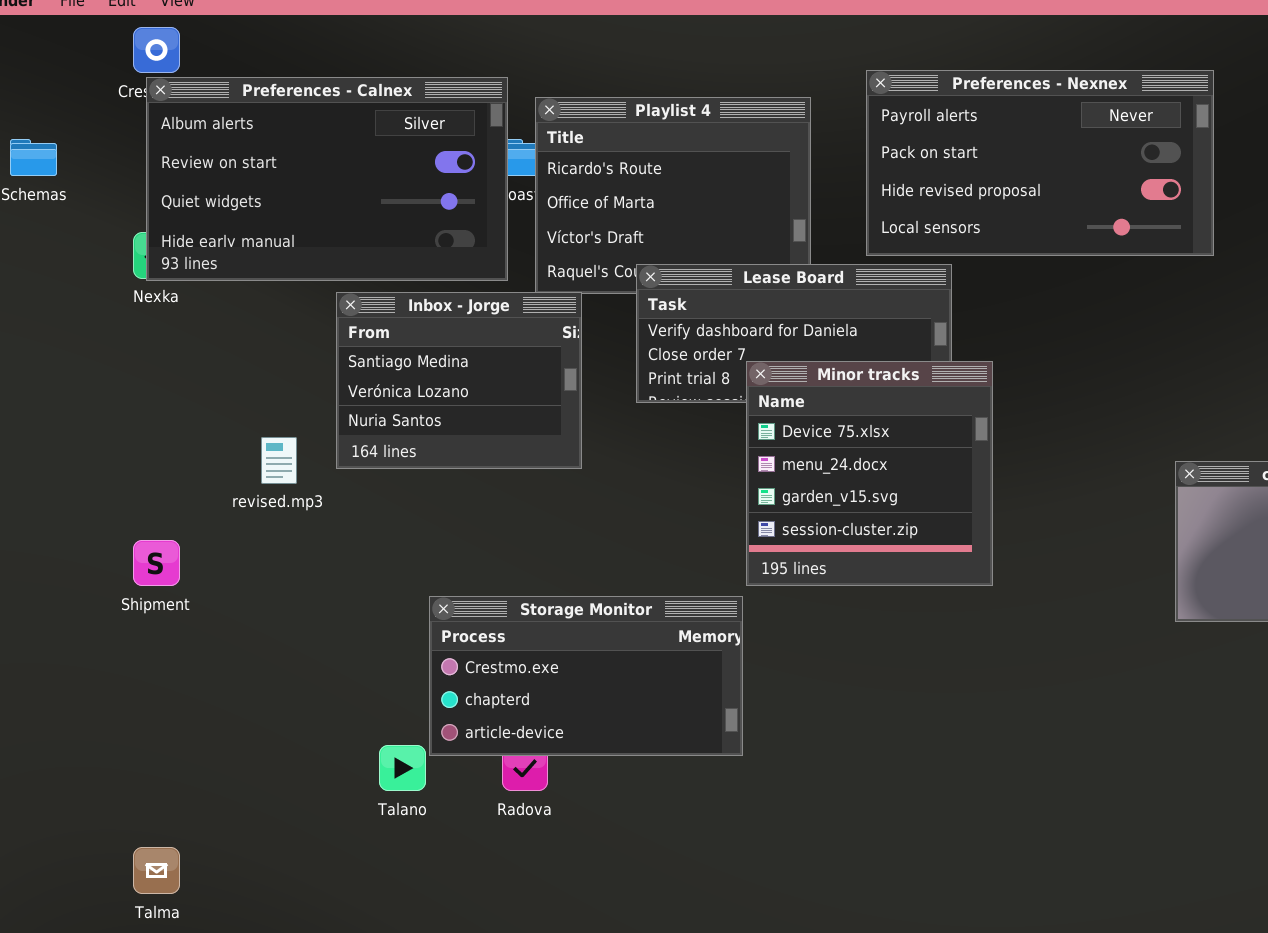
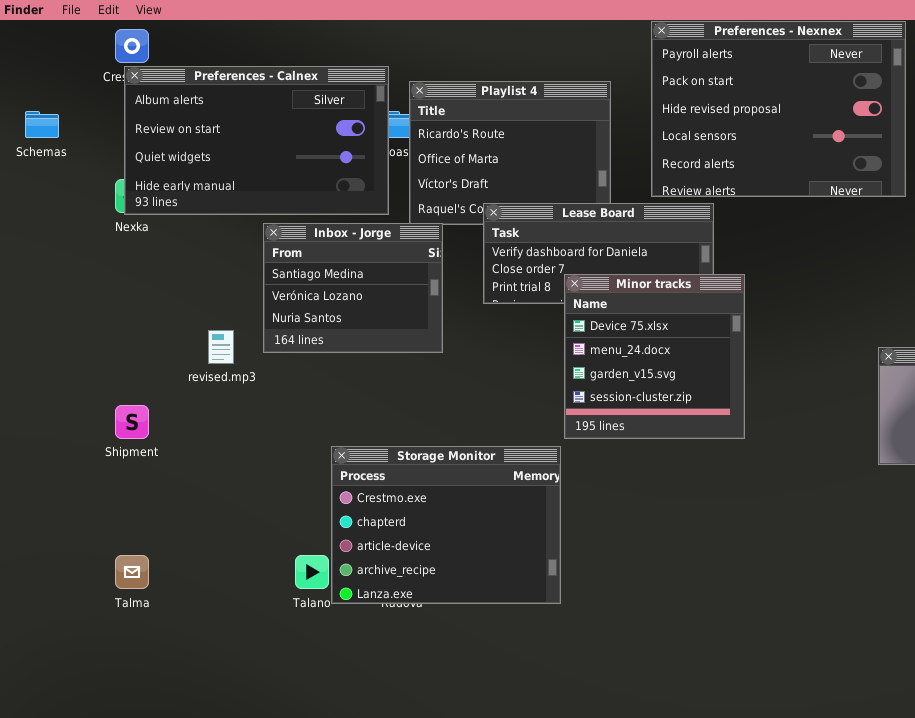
Preferences - Nexnex: [866,70,1214,256] -> [651,21,906,197], resized
Storage Monitor: [429,596,743,756] -> [331,446,561,604], resized
Talma: [133,847,180,894] -> [115,555,149,589], moved

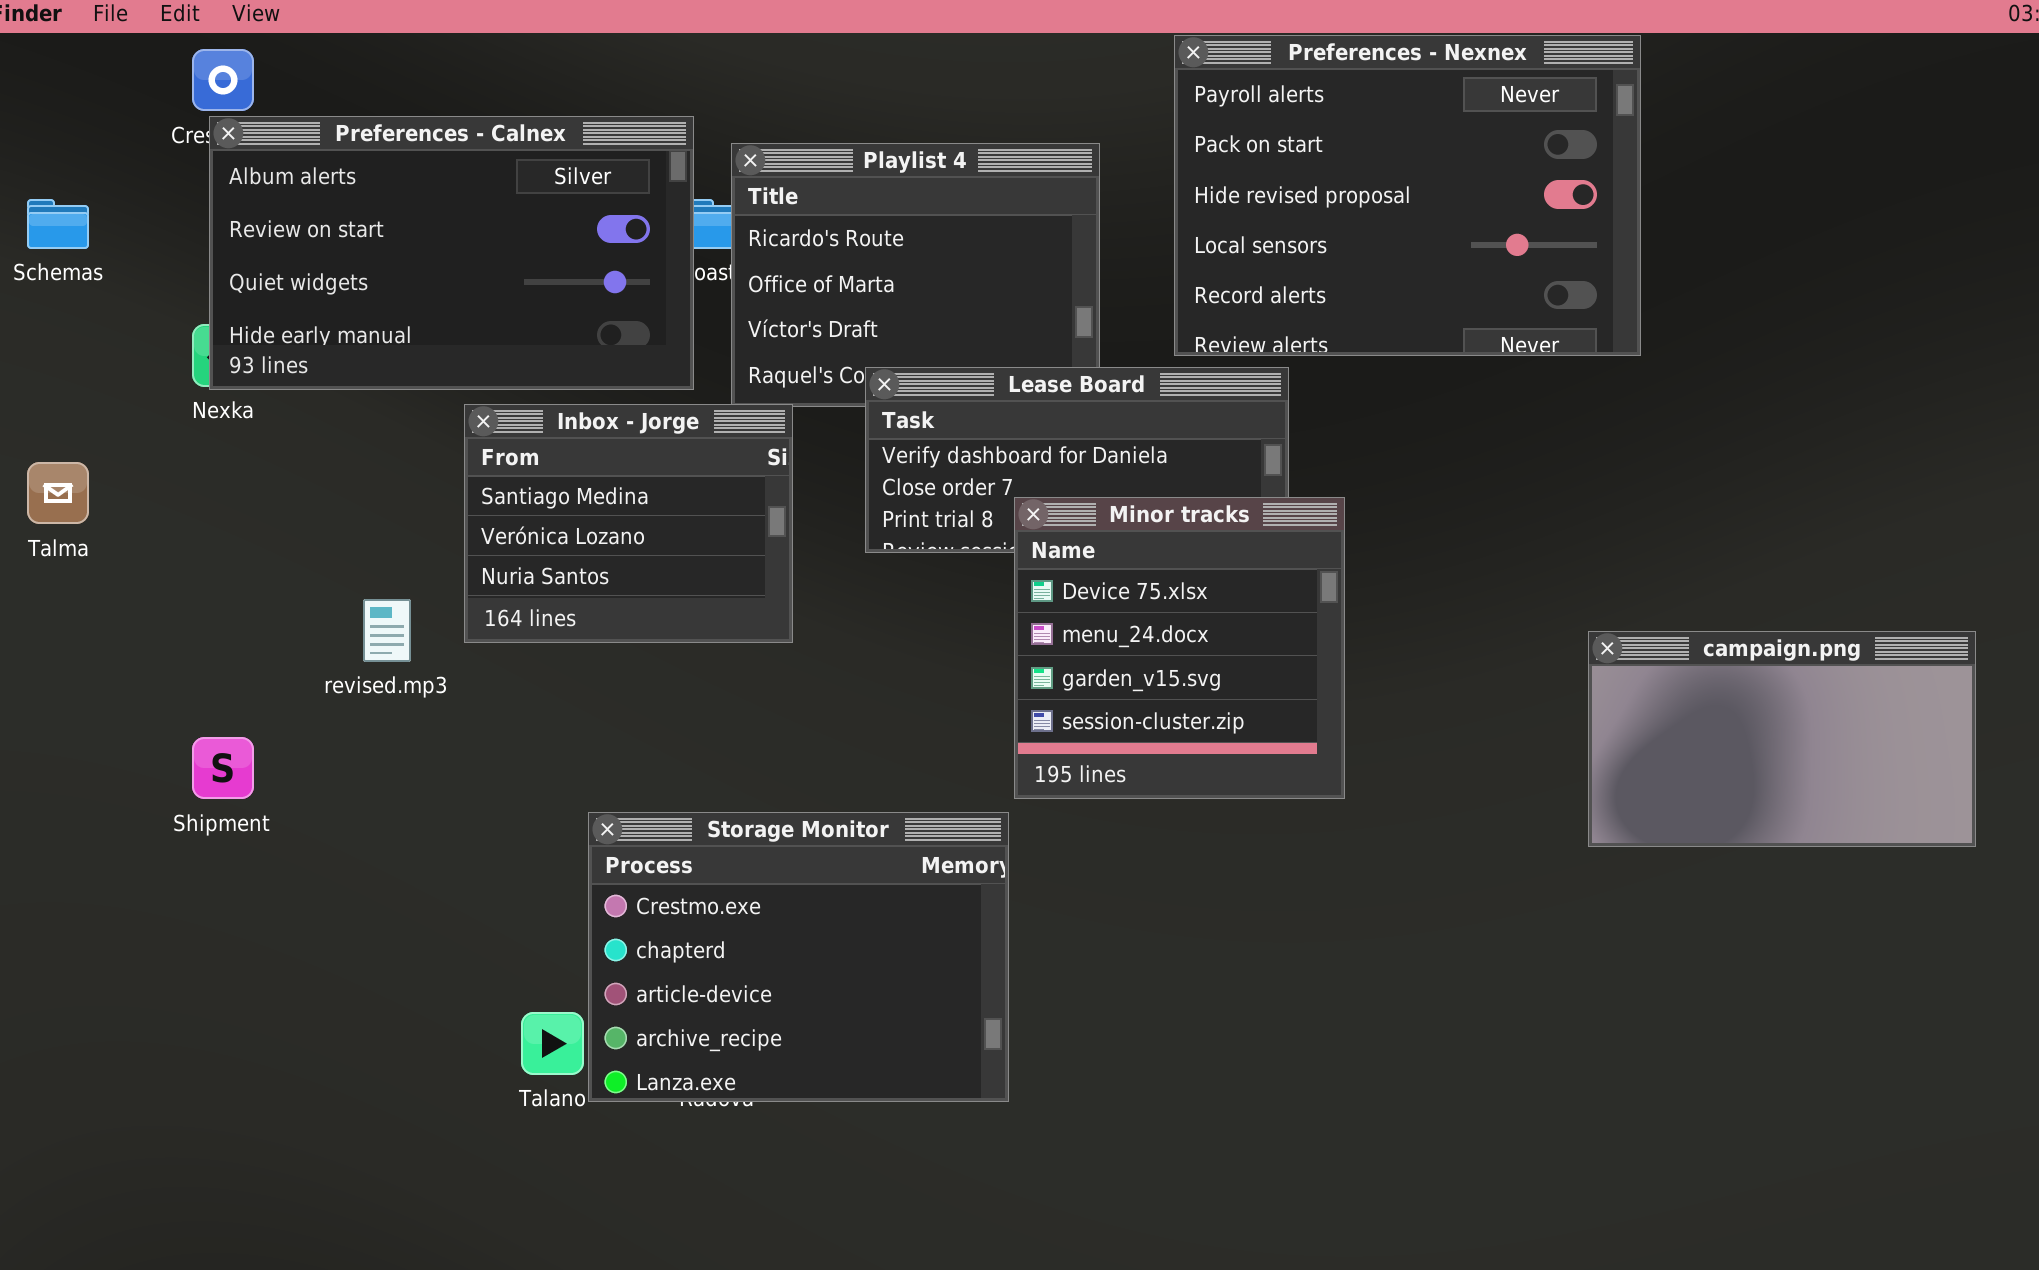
Talma: [115,555,149,589] -> [27,462,89,524], moved

